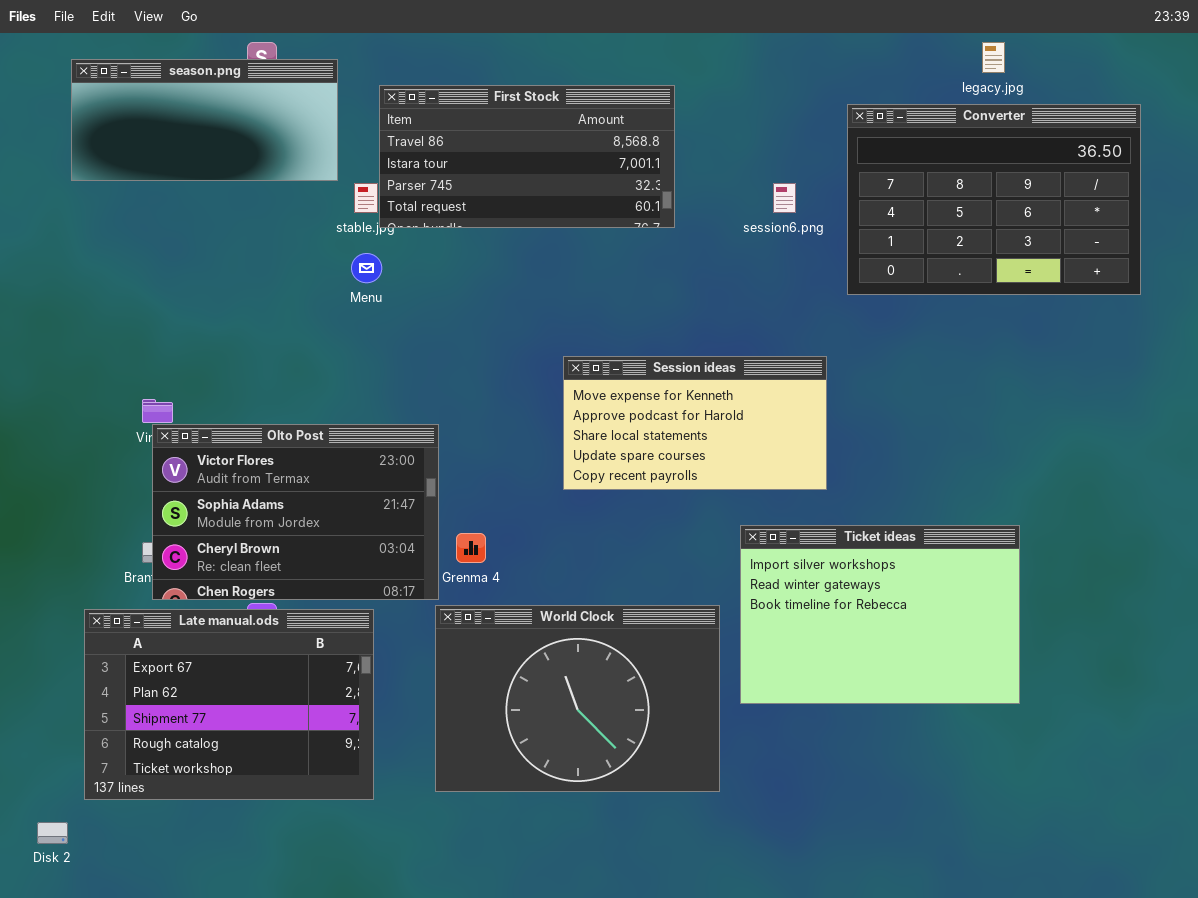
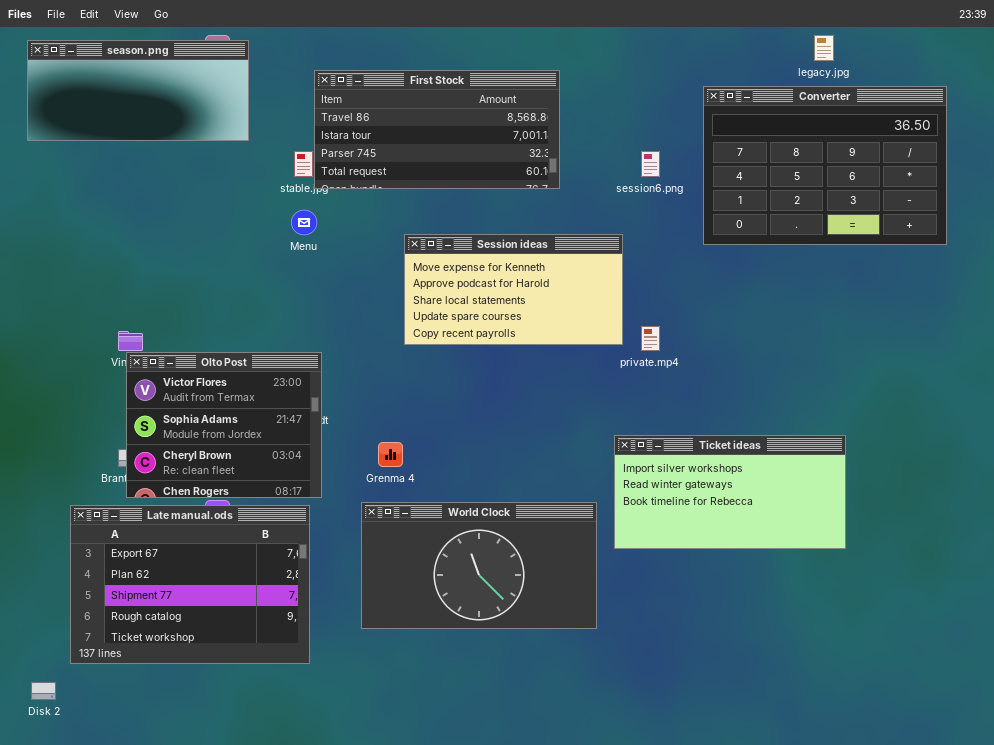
season.png: [71,59,338,181] -> [27,40,249,141], moved
Session ideas: [563,356,827,490] -> [404,234,623,345], moved
Olto Post: [152,424,439,600] -> [126,352,322,498], resized
Ticket ideas: [740,525,1020,704] -> [614,435,846,549], resized
World Clock: [435,605,720,792] -> [361,502,597,629], resized

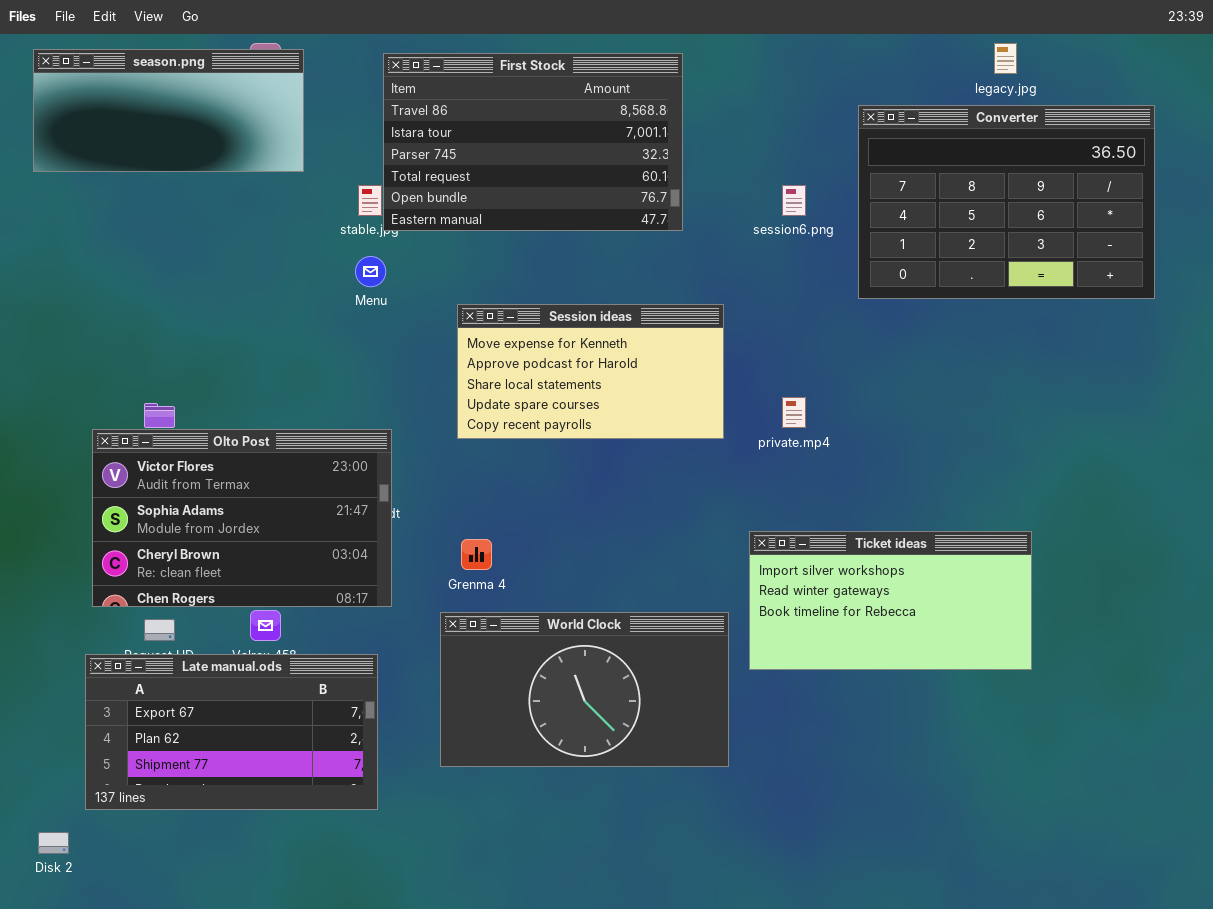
First Stock: [314,70,560,189] -> [383,53,683,231], resized
Session ideas: [404,234,623,345] -> [457,304,724,439], moved
Olto Post: [126,352,322,498] -> [92,429,392,607], resized
Late manual.ods: [70,505,310,664] -> [85,654,378,810], resized

